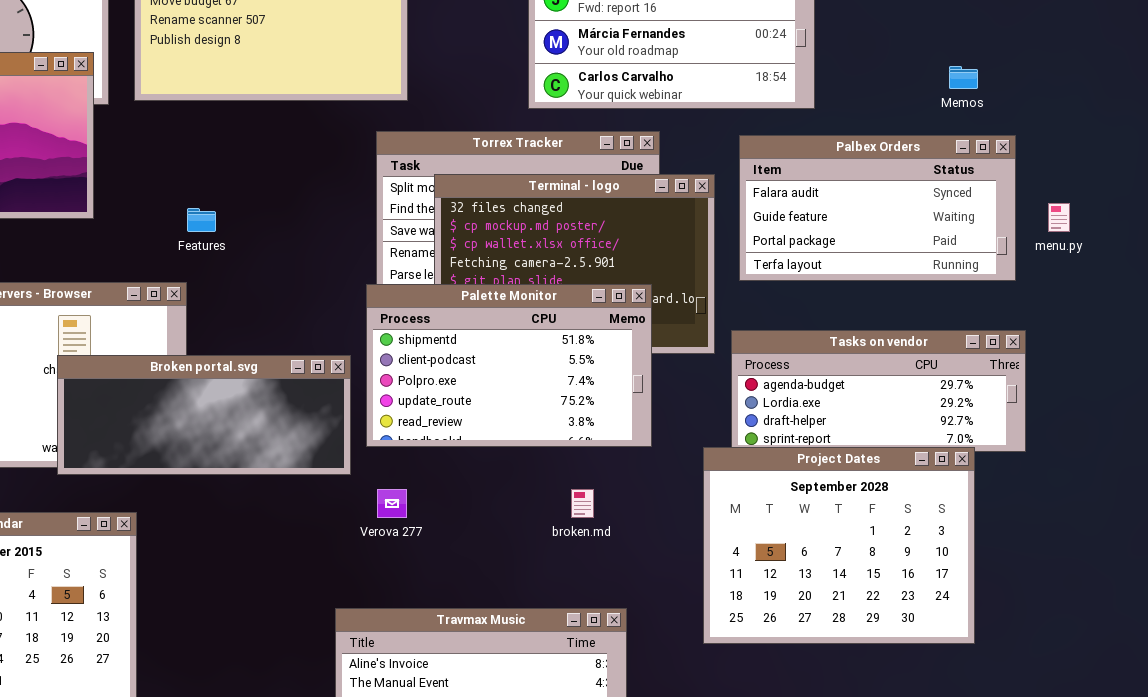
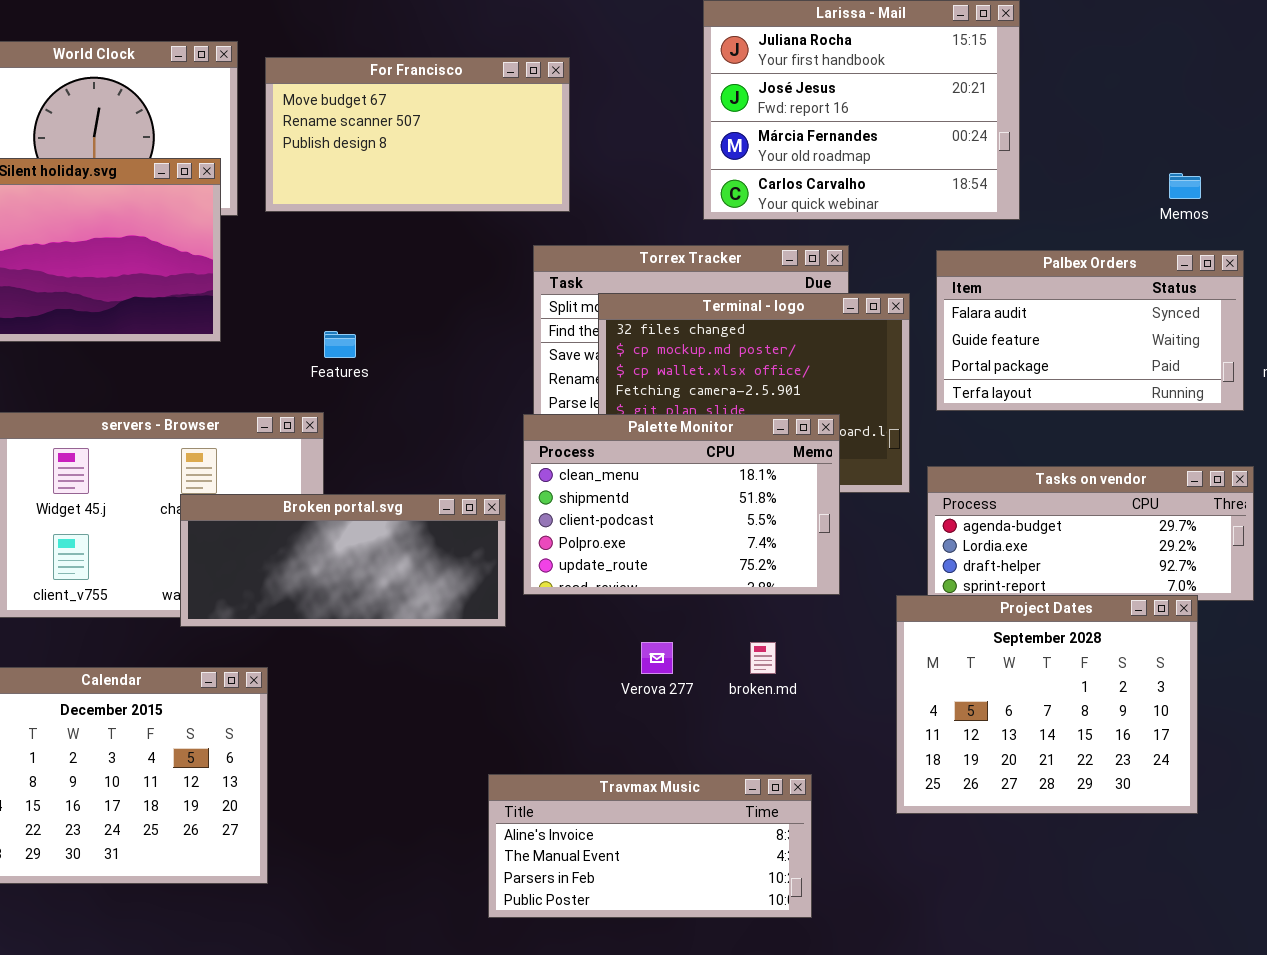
Palette Monitor: [366,284,652,447] -> [523,414,840,595], scrolled up 1 row
Verova 277: [377,489,407,518] -> [641,642,673,674], moved

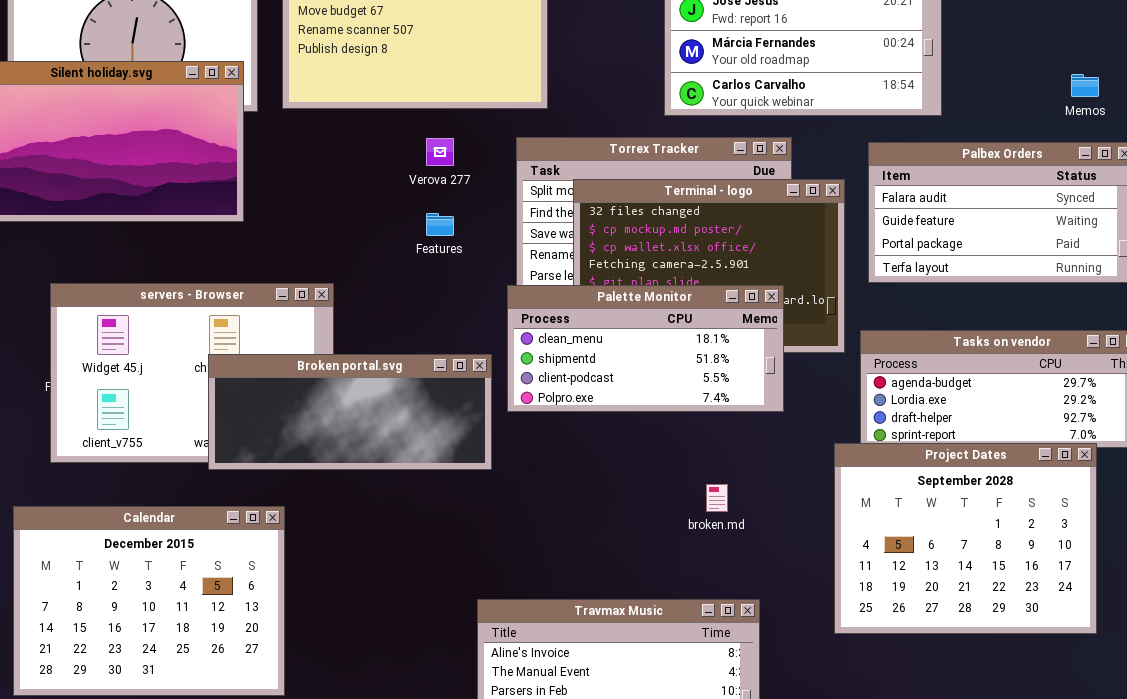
Features: [324,331,356,358] -> [426,213,454,236], moved
Palette Monitor: [523,414,840,595] -> [507,285,784,412], resized
Verova 277: [641,642,673,674] -> [426,138,454,166], moved

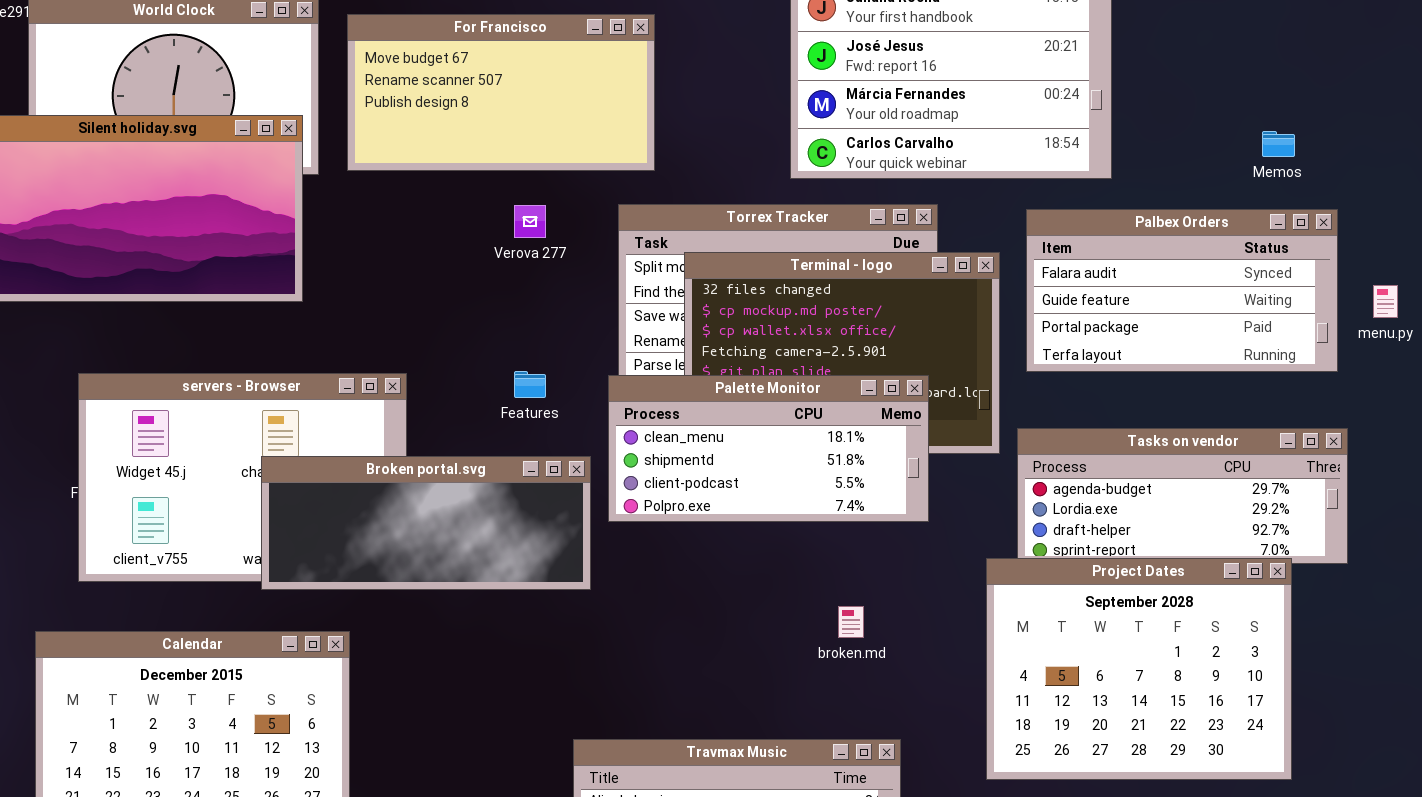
Features: [426,213,454,236] -> [514,371,546,398], moved

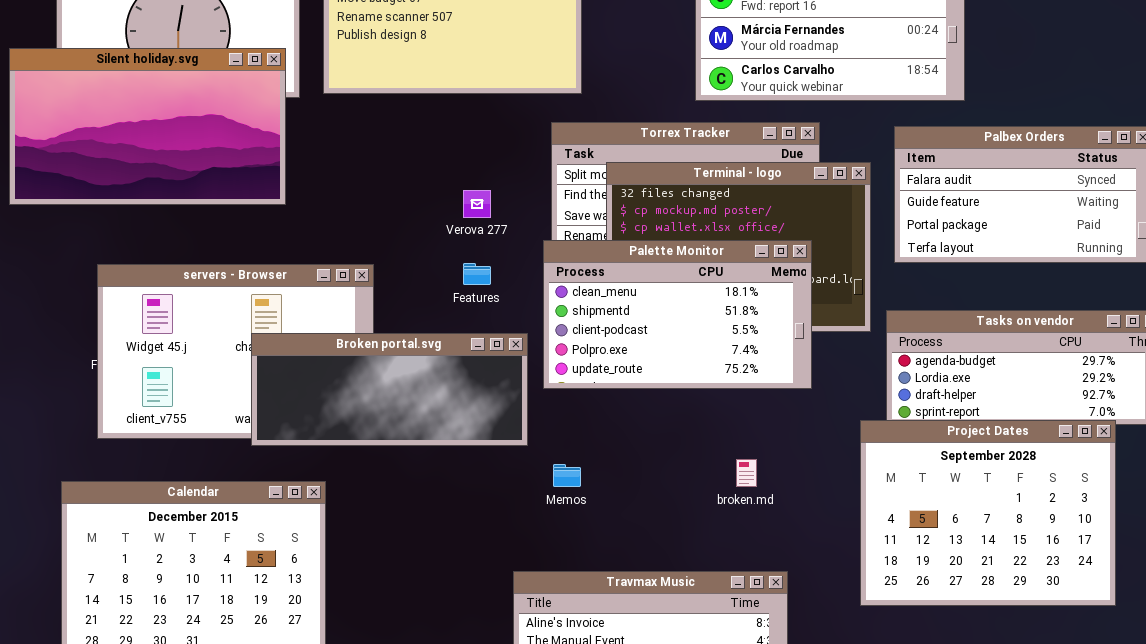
Memos: [1262,131,1295,157] -> [553,464,581,487], moved
Verova 277: [514,205,546,238] -> [463,190,491,218], moved
Palette Monitor: [608,375,929,522] -> [543,240,812,389], resized

